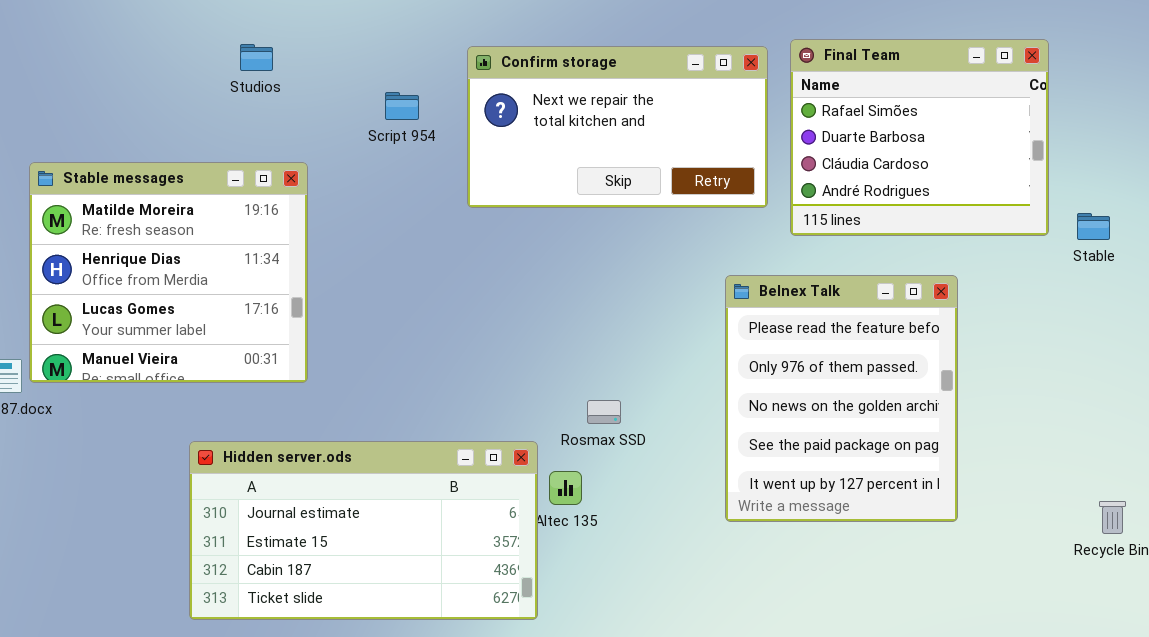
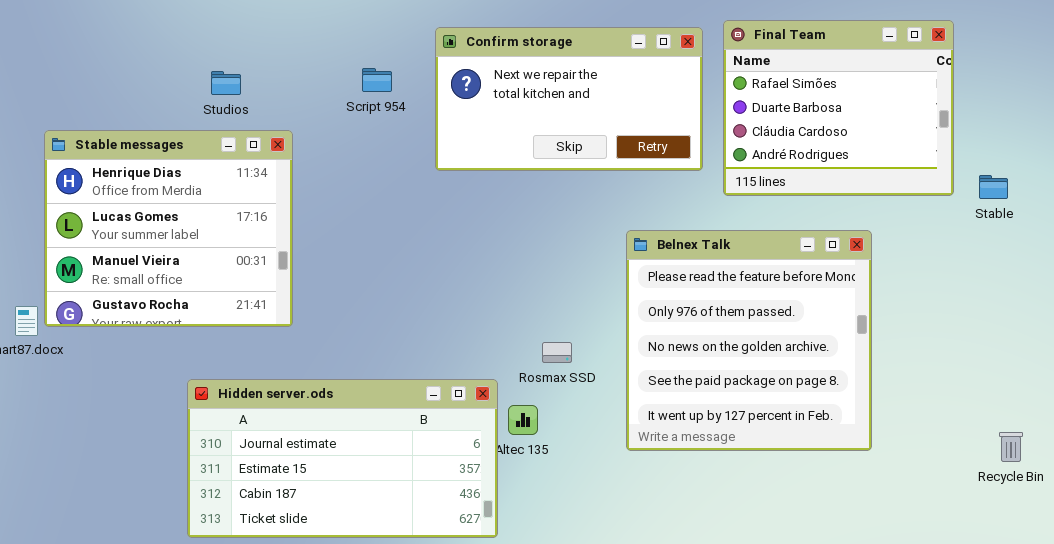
Studios: [240,44,273,71] -> [211,71,241,95], moved
Stable messages: [29,162,308,383] -> [44,130,293,327], scrolled down 1 row
Belnex Talk: [725,275,958,522] -> [626,230,872,451], resized

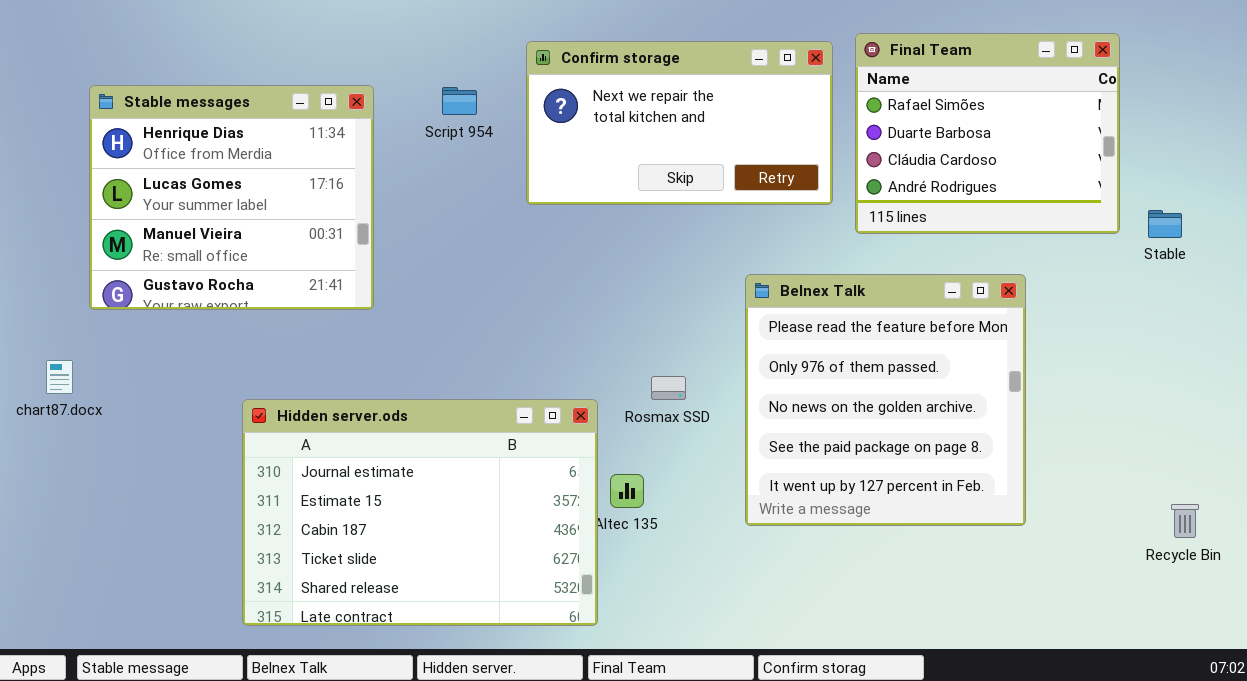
Stable messages: [44,130,293,327] -> [89,85,374,310], moved
Rosmax SSD: [542,342,572,363] -> [651,376,686,400], moved
Hidden server.ods: [187,379,498,538] -> [242,399,598,626], resized

